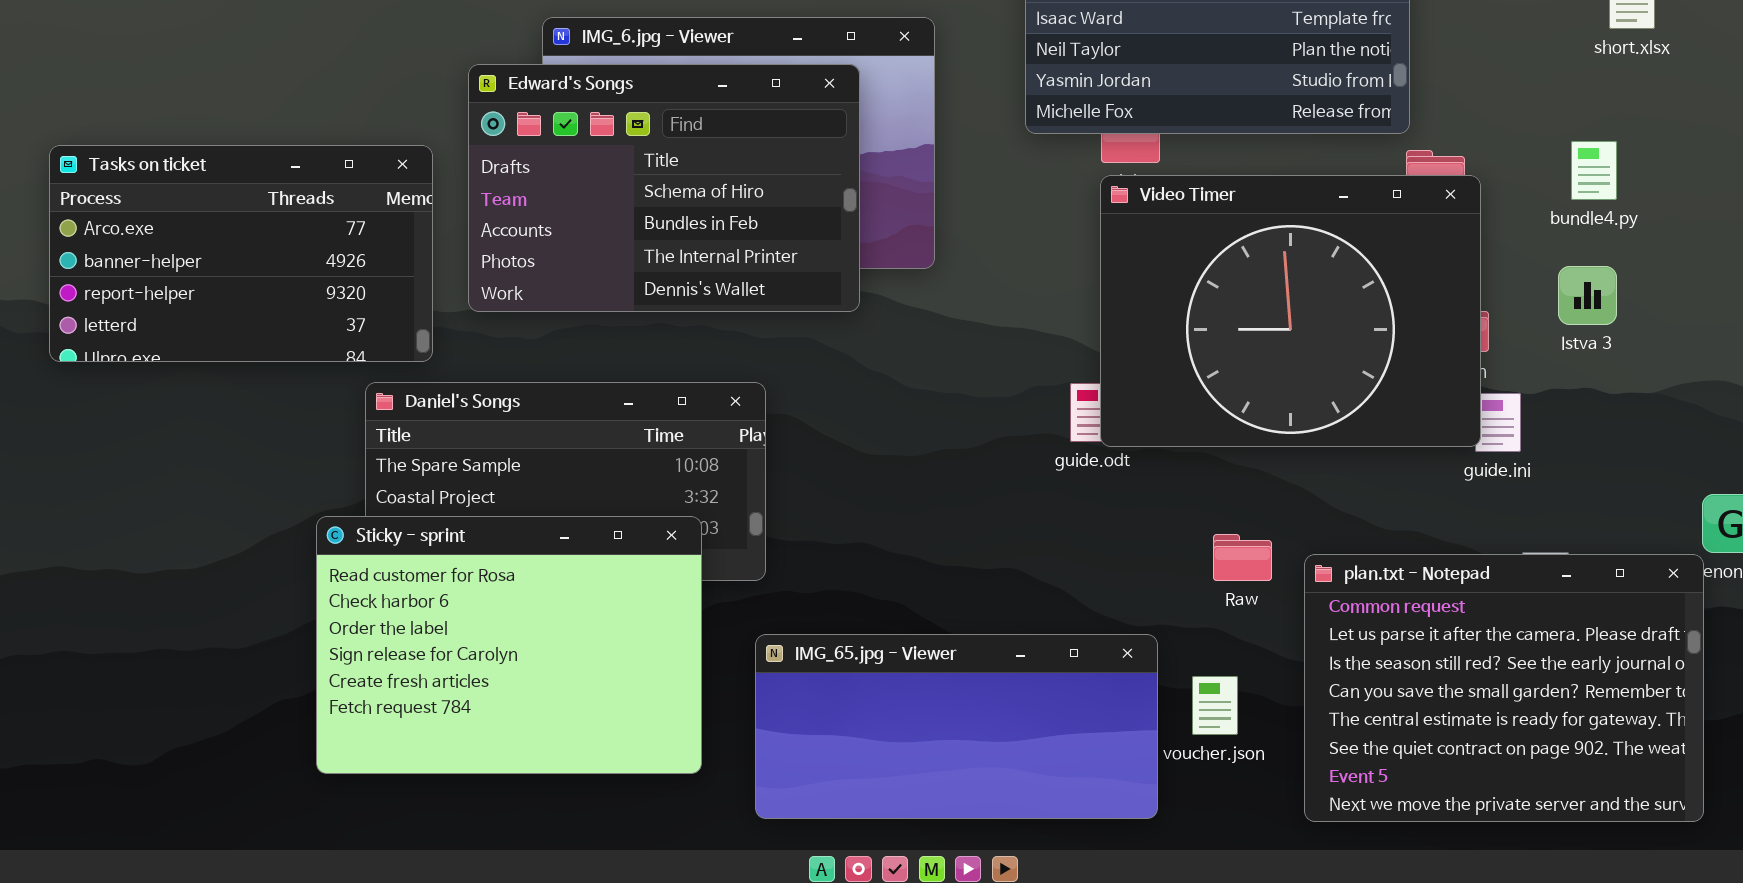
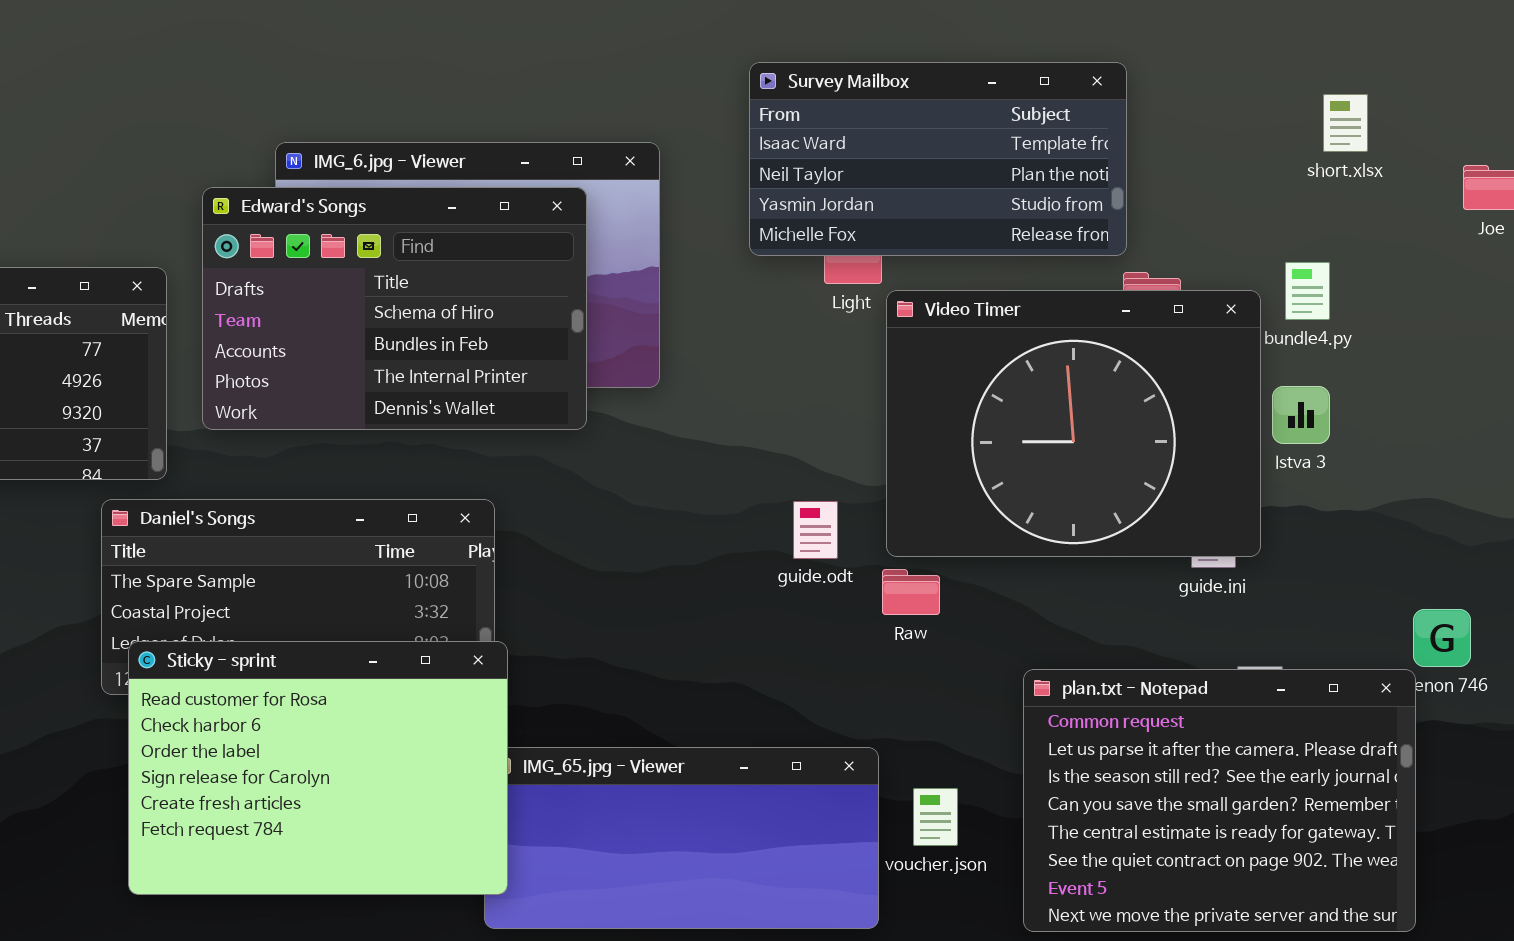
Video Timer: [1100,175,1481,447] -> [886,290,1261,557], moved
Sticky - sprint: [316,516,702,774] -> [128,641,508,895], moved
Raw: [1213,534,1272,581] -> [882,569,940,615], moved

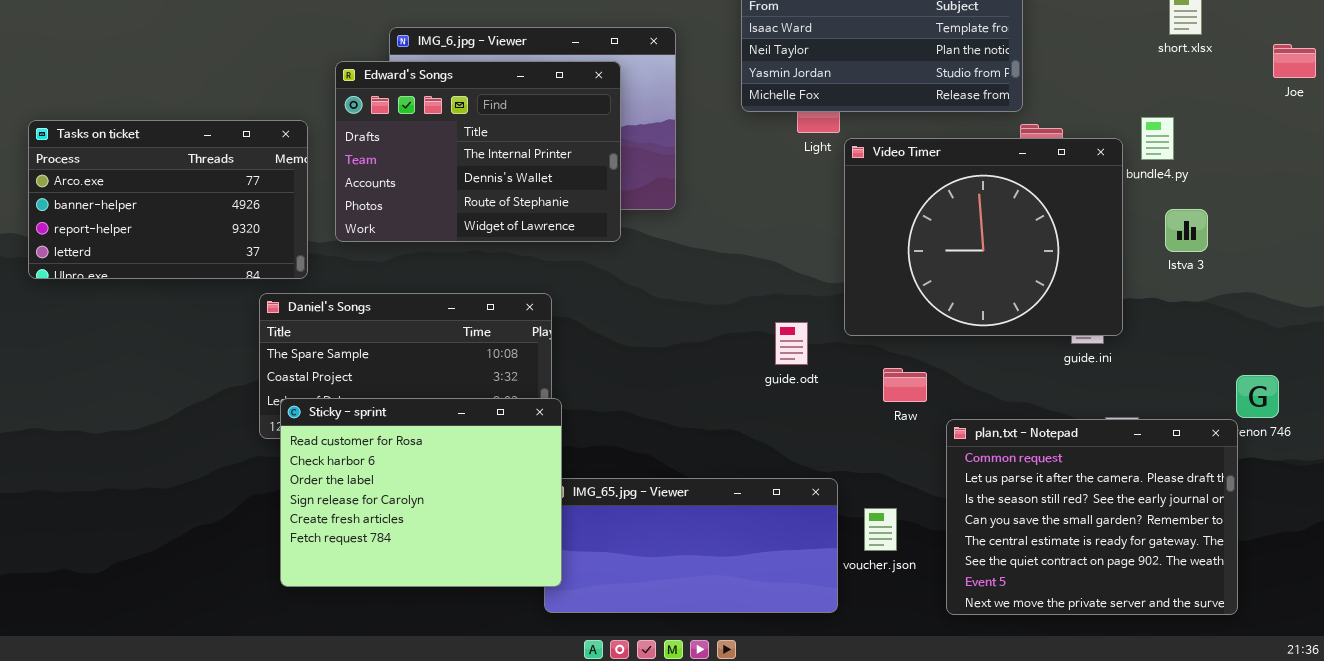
Edward's Songs: [202,187,587,430] -> [335,61,621,242], scrolled down 2 rows
Istva 3: [1272,386,1330,444] -> [1165,209,1208,252], moved
guide.odt: [793,501,838,559] -> [775,322,808,365], moved
Raw: [882,569,940,615] -> [883,368,927,402], moved

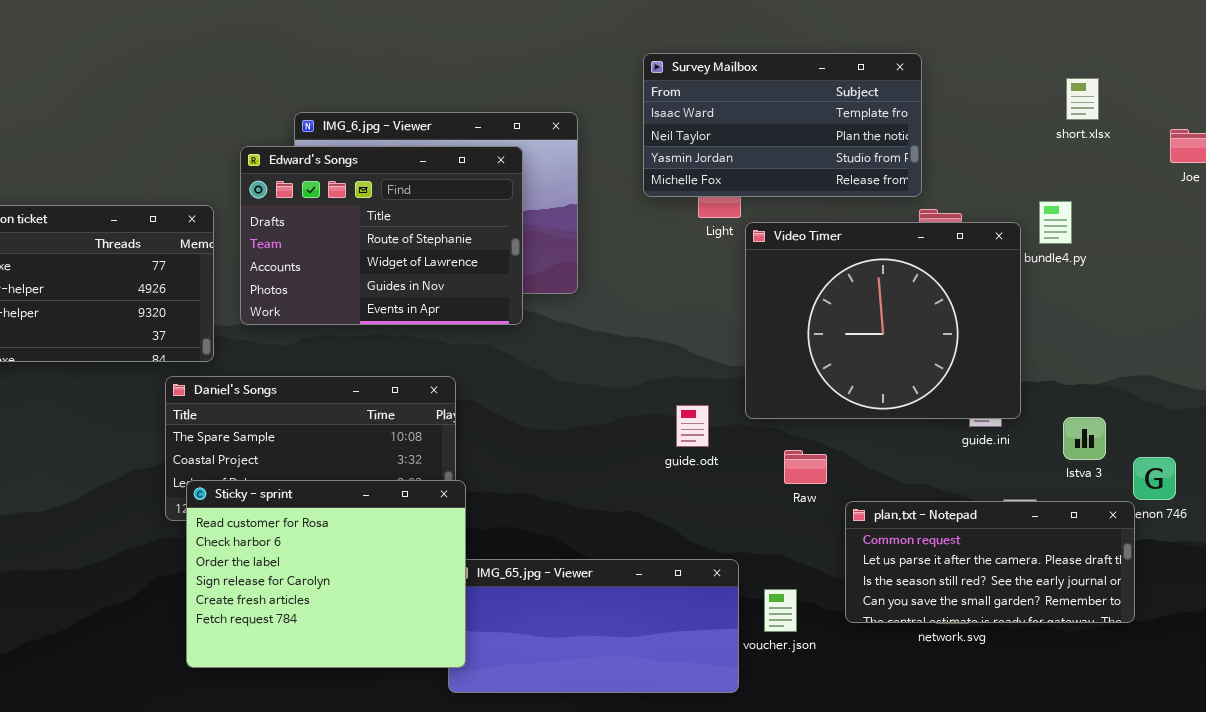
Edward's Songs: [335,61,621,242] -> [240,146,523,325], scrolled down 2 rows
Istva 3: [1165,209,1208,252] -> [1063,417,1106,460], moved
plan.txt - Notepad: [946,419,1238,615] -> [845,501,1135,623], resized

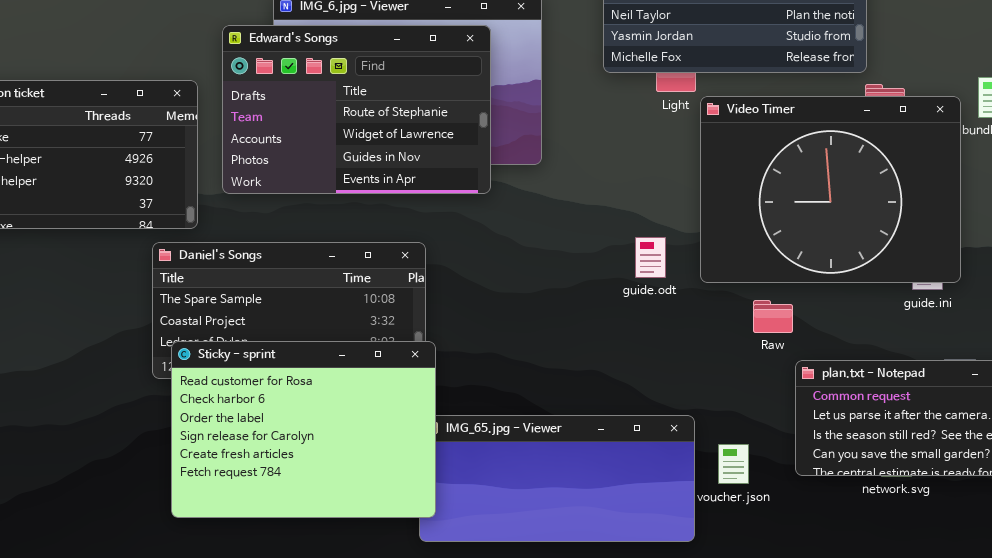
guide.odt: [676,405,709,447] -> [635,237,666,278], moved
Raw: [784,450,827,484] -> [753,300,793,333], moved

